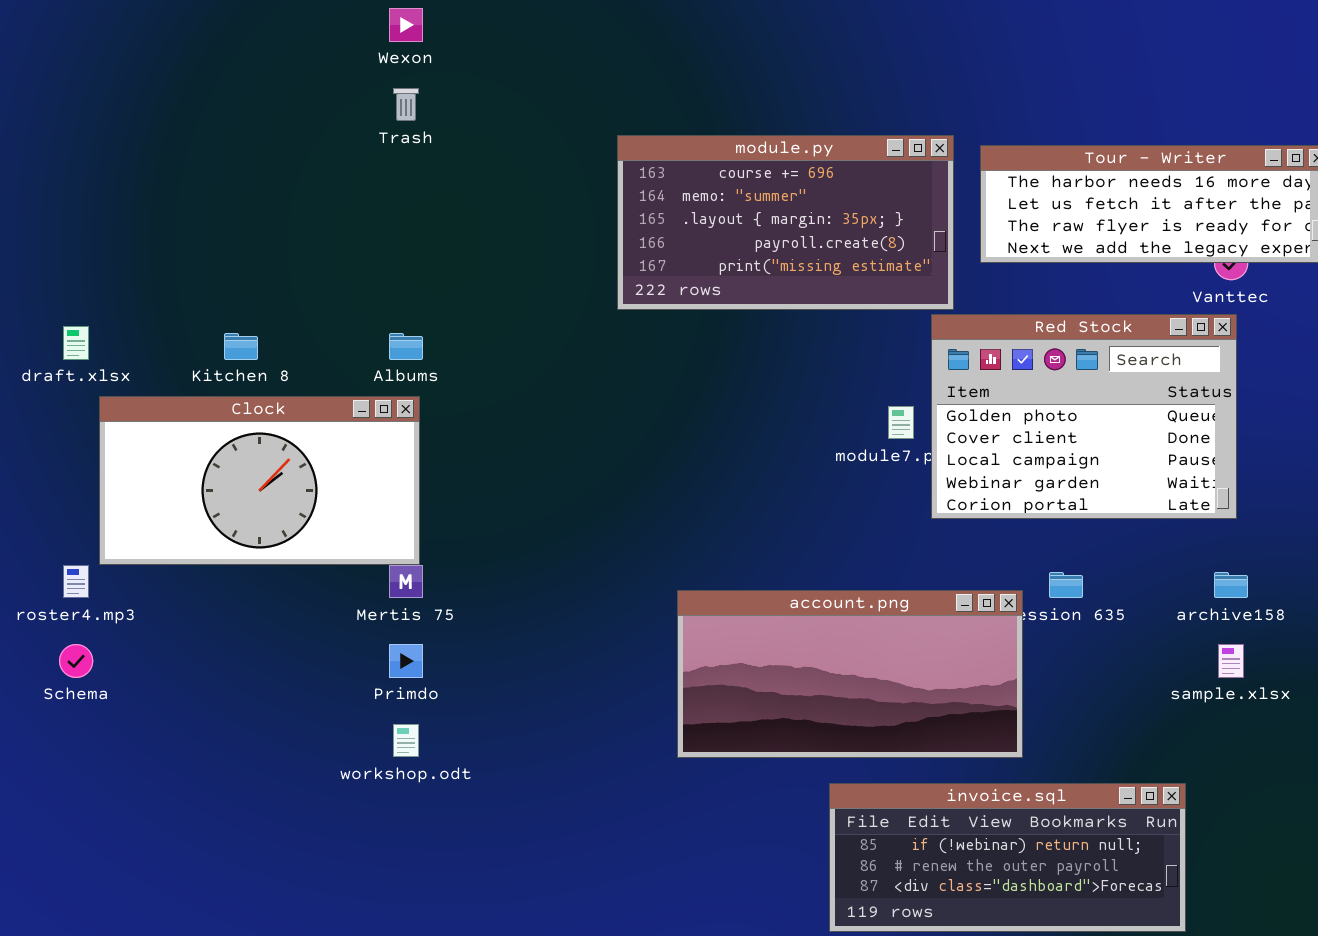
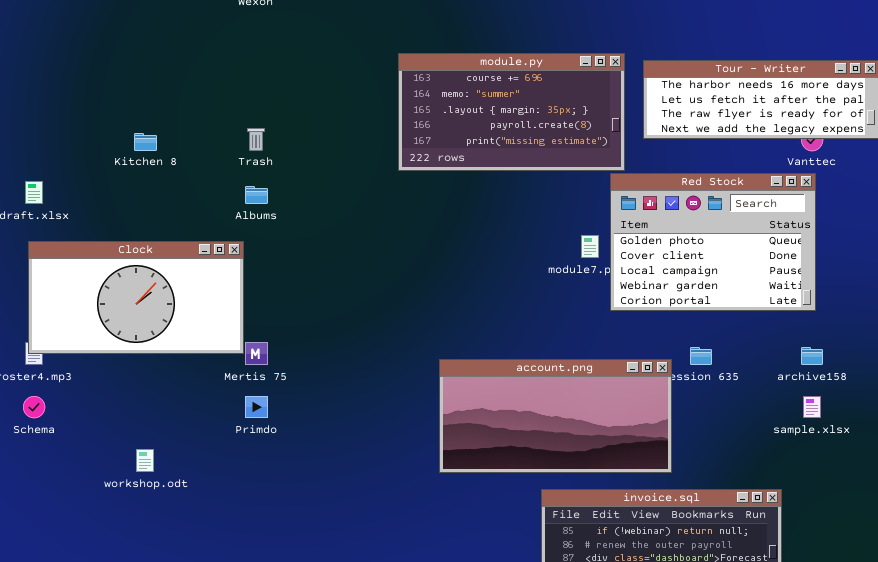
Trash: [393,88,419,121] -> [247,128,265,151], moved
Kitchen 8: [224,333,258,360] -> [134,133,157,151], moved
Clock: [99,396,420,565] -> [28,241,244,354], moved
workshop.odt: [393,724,419,757] -> [136,449,154,472], moved

